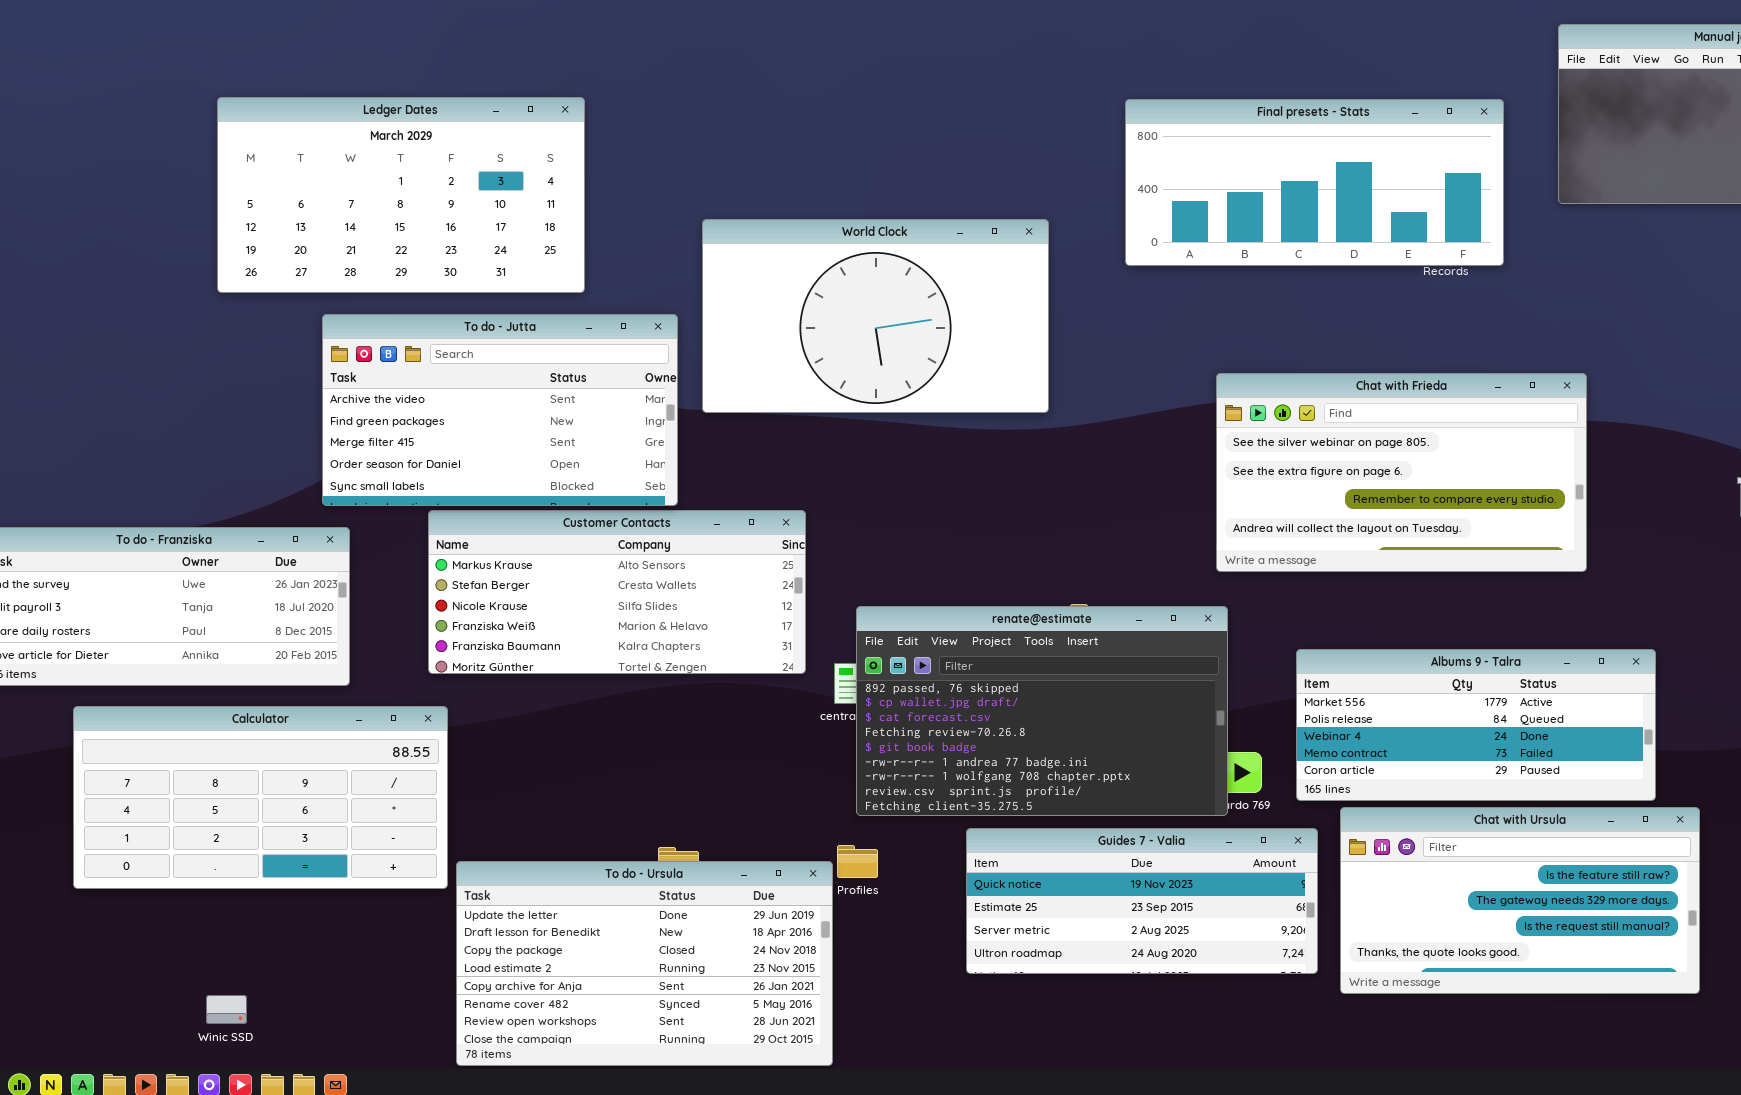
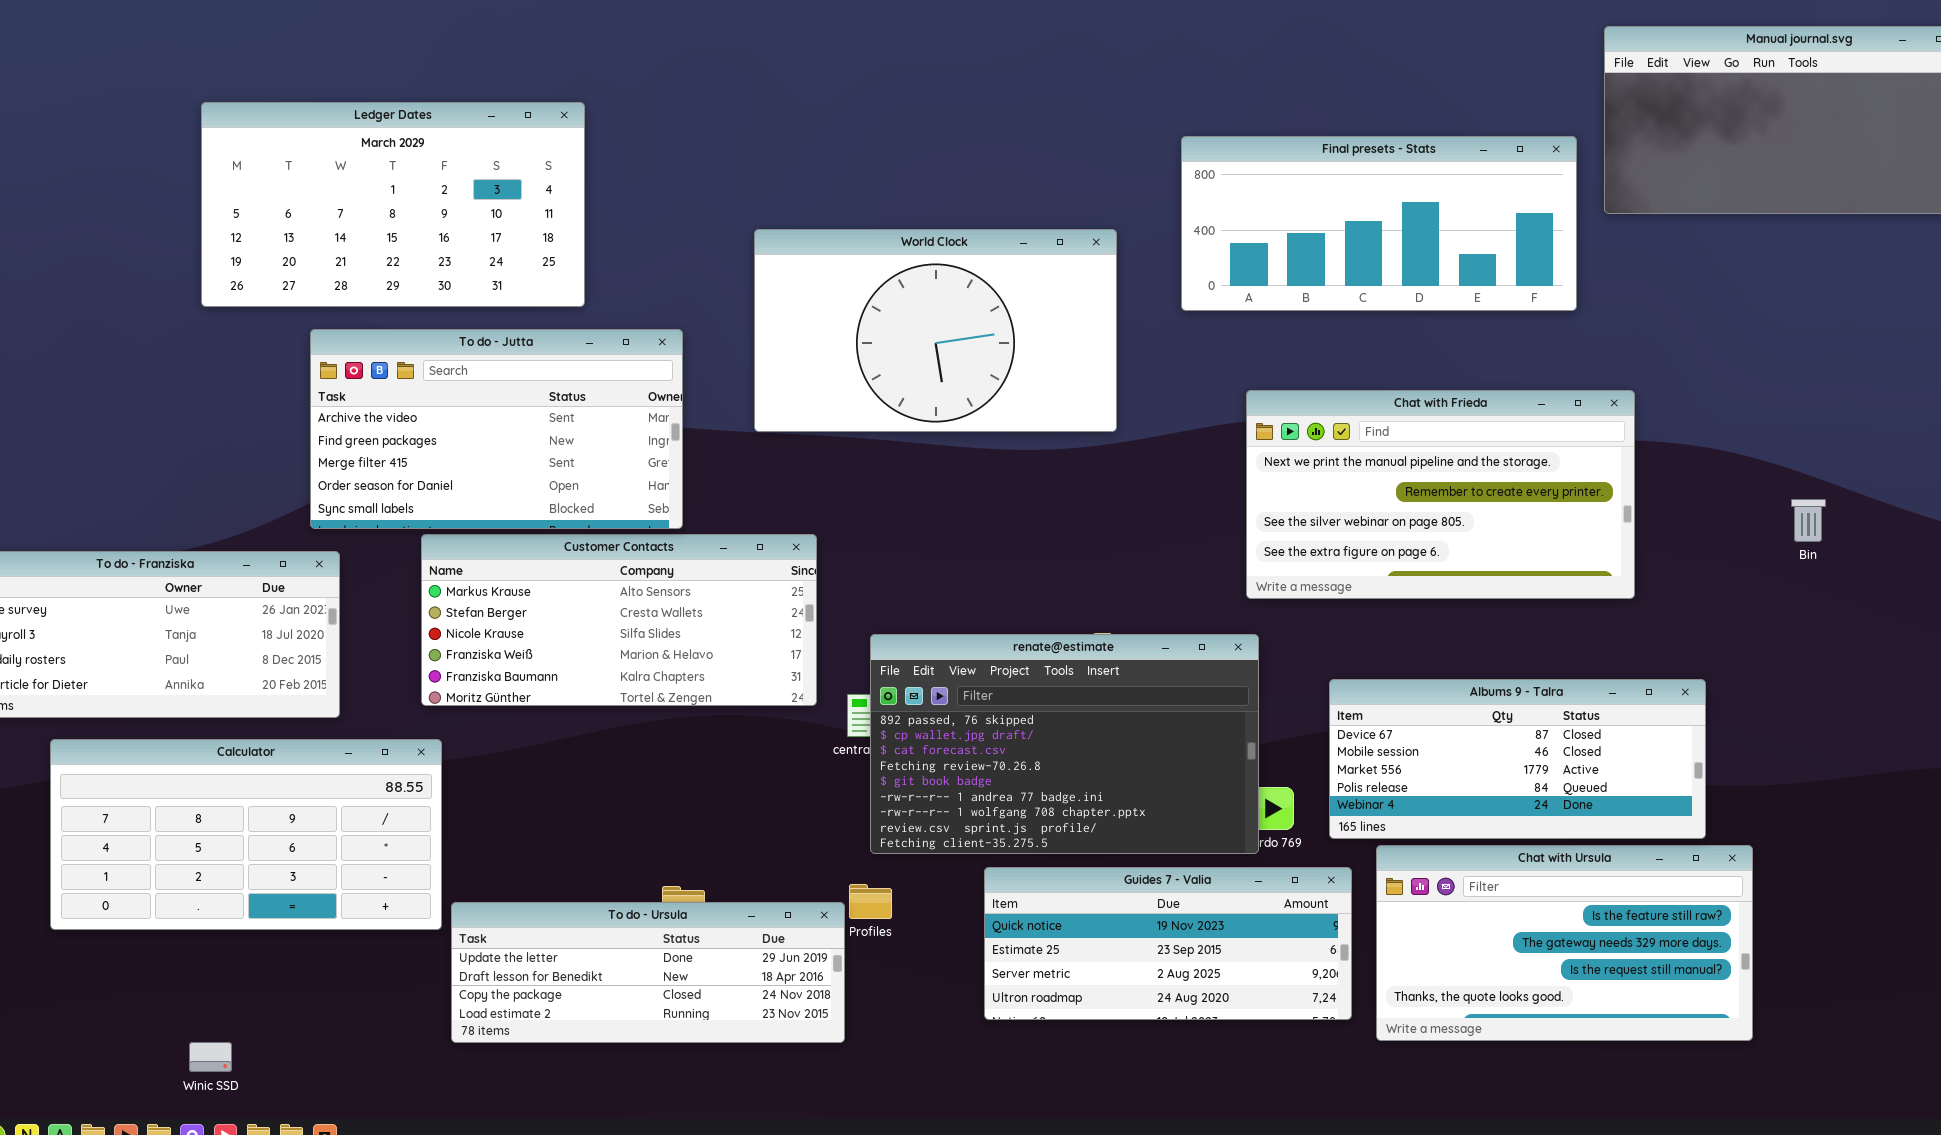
Final presets - Stats: [1125,99,1504,266] -> [1181,136,1577,311], moved
World Clock: [702,219,1049,413] -> [754,229,1117,432], moved
Chat with Frieda: [1216,373,1587,572] -> [1246,390,1635,599], scrolled up 2 rows
Albums 9 - Talra: [1296,649,1656,801] -> [1329,679,1706,839], scrolled up 2 rows
To do - Ursula: [456,861,833,1066] -> [451,902,845,1043], resized

